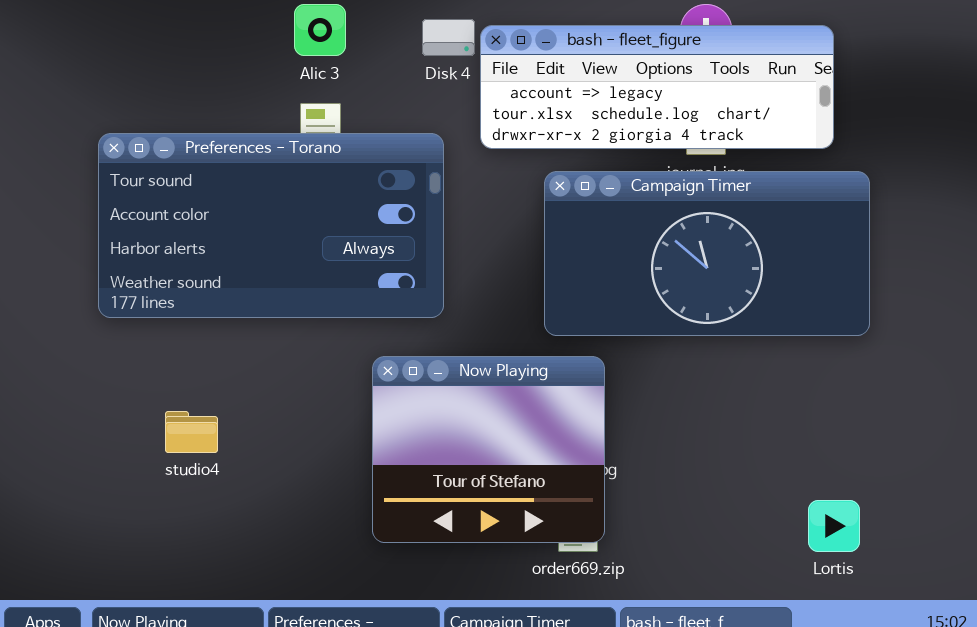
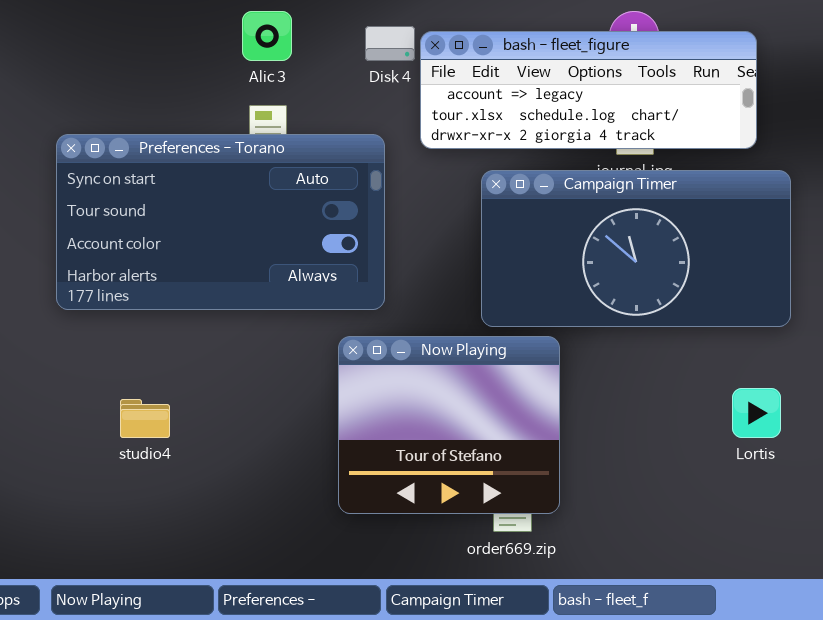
Preferences - Torano: [98,133,444,318] -> [56,134,385,310], scrolled up 1 row
Now Playing: [372,356,605,543] -> [338,336,560,514], moved
Lortis: [808,500,860,552] -> [732,388,781,438], moved

